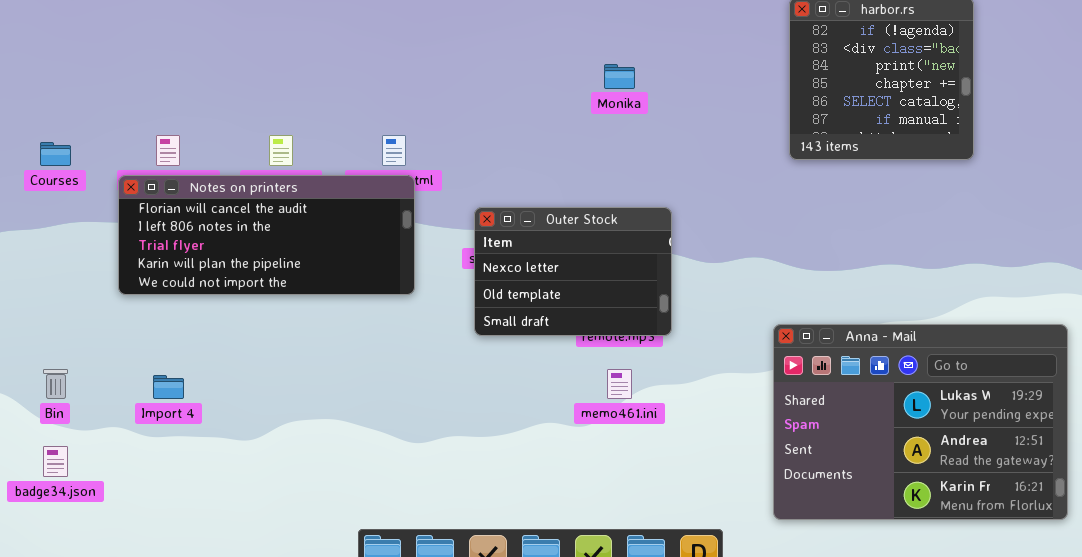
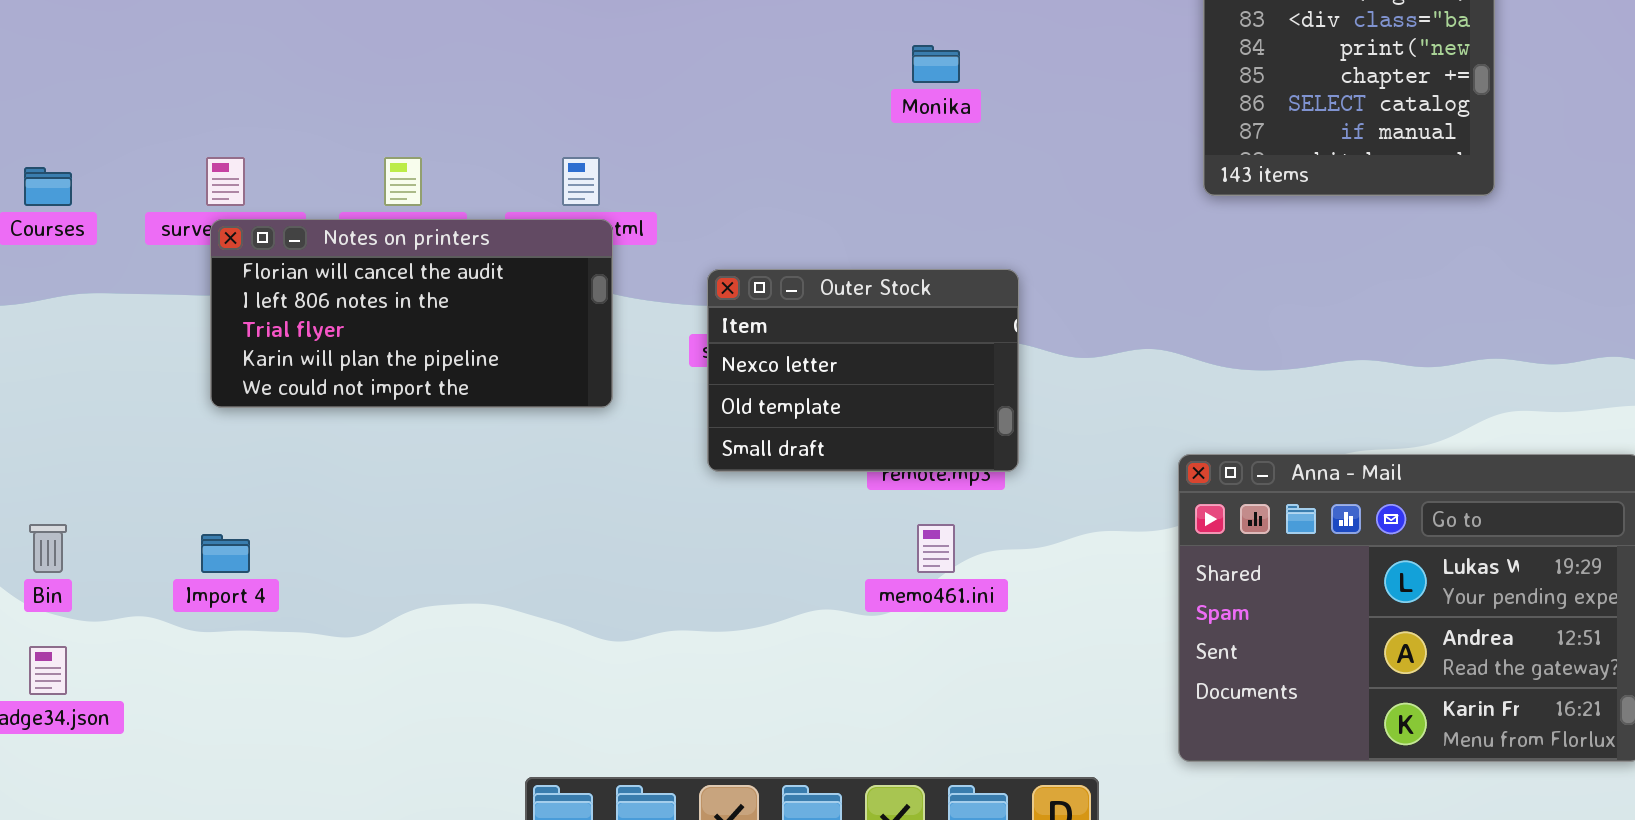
Notes on printers: [118,175,415,295] -> [210,219,613,408], resized

